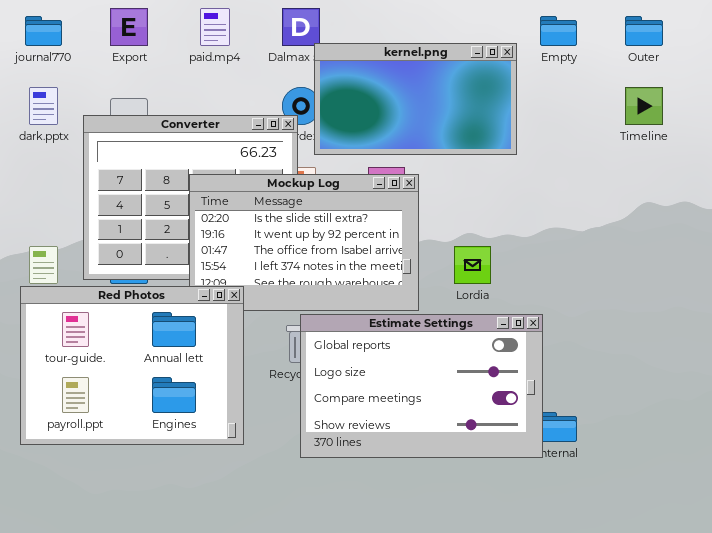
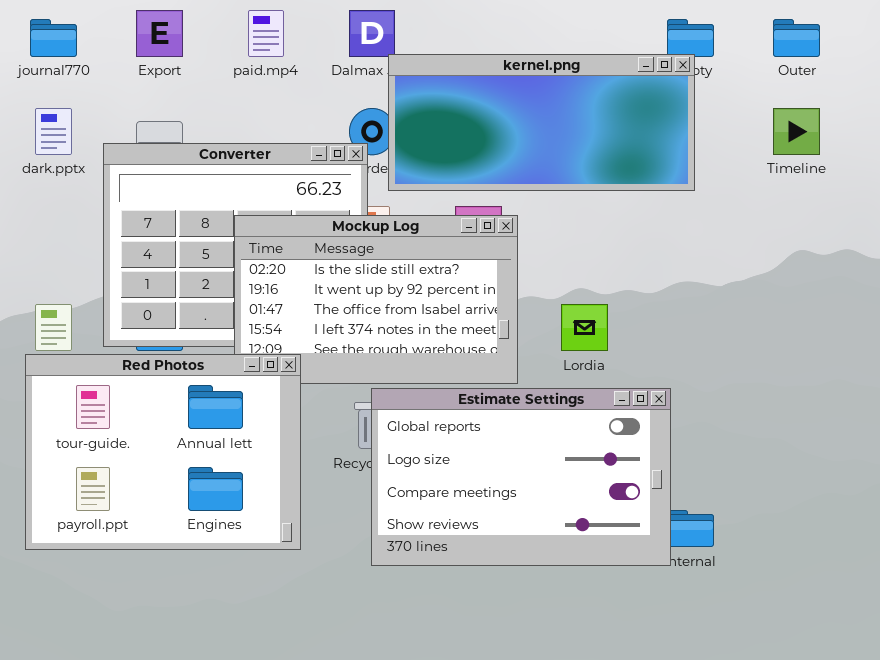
kernel.png: [314,43,517,155] -> [388,54,695,191], resized

